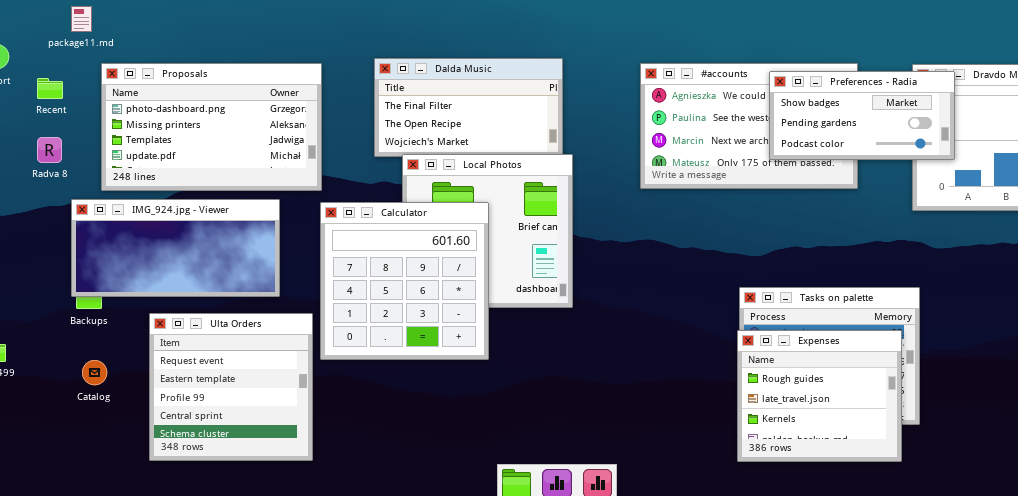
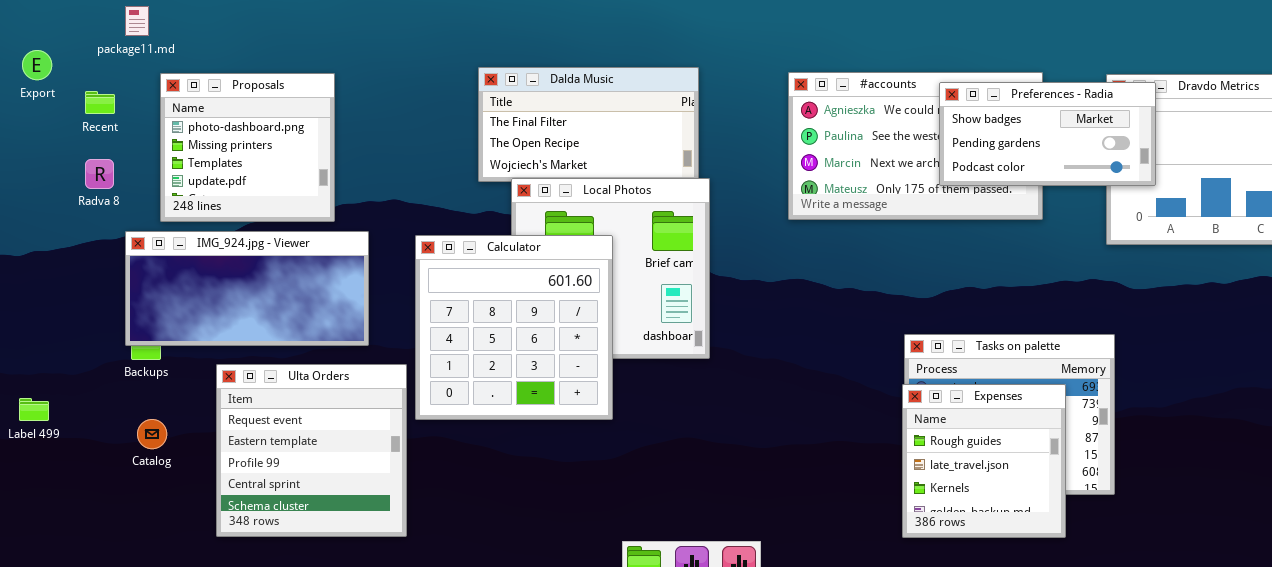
Proposals: [101,63,322,191] -> [160,73,335,222], resized
Expenses: [737,330,902,462] -> [902,384,1066,538], resized

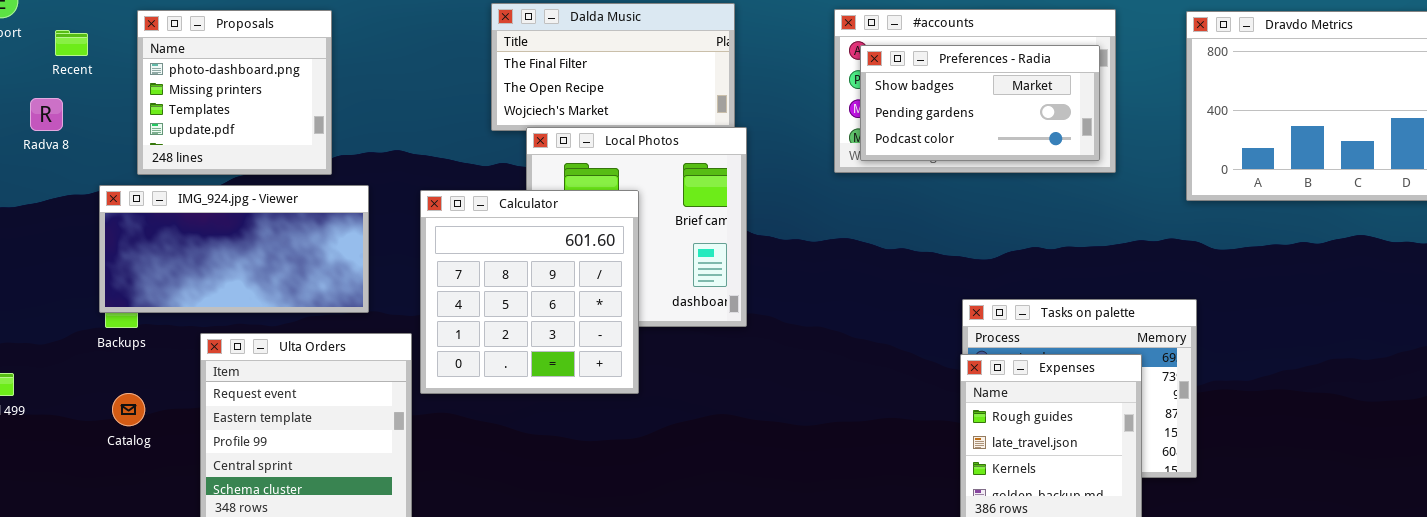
Preferences - Radia: [939,82,1156,186] -> [860,45,1100,161], moved
Radva 8: [85,159,114,189] -> [30,98,63,131], moved

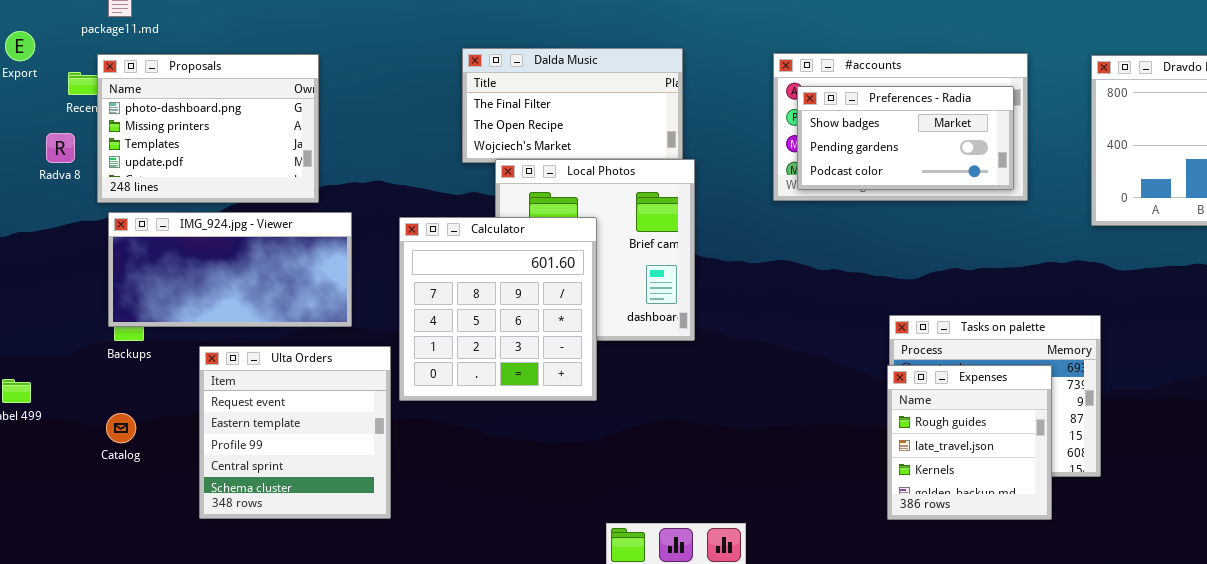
Proposals: [137,10,332,175] -> [97,54,319,203], resized
Catalog: [112,393,145,426] -> [106,413,136,443], moved

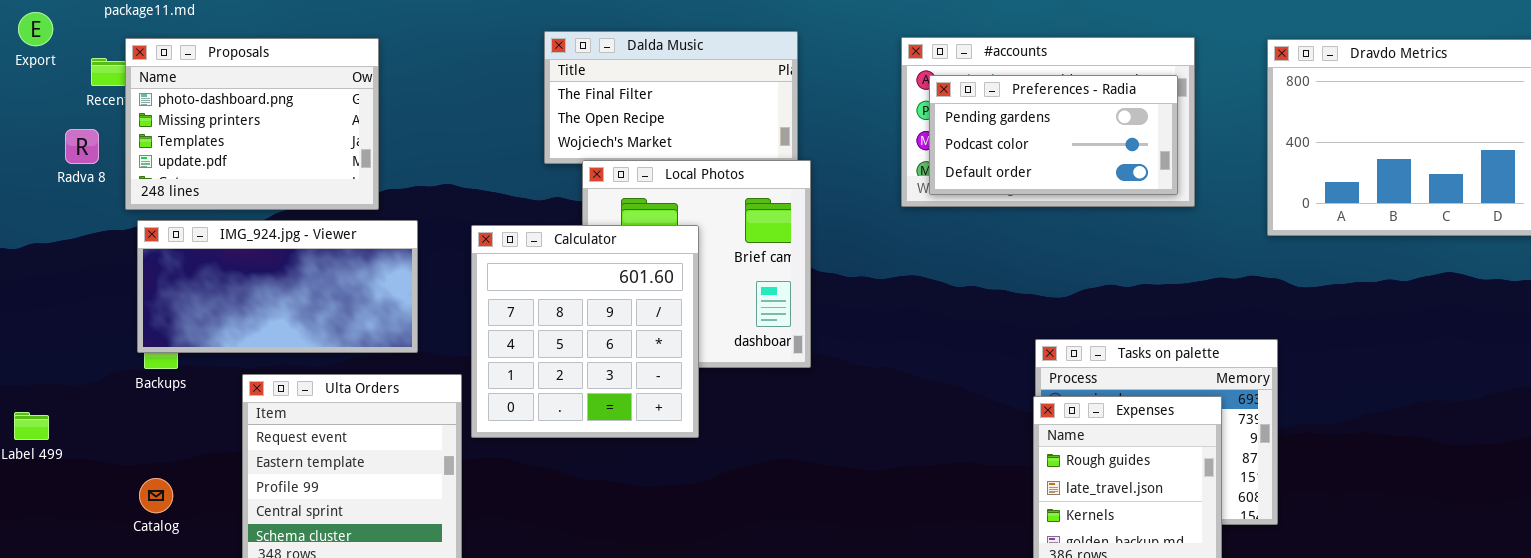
Preferences - Radia: [797,86,1014,190] -> [929,75,1178,195], scrolled down 1 row
Catalog: [106,413,136,443] -> [139,478,173,513], moved

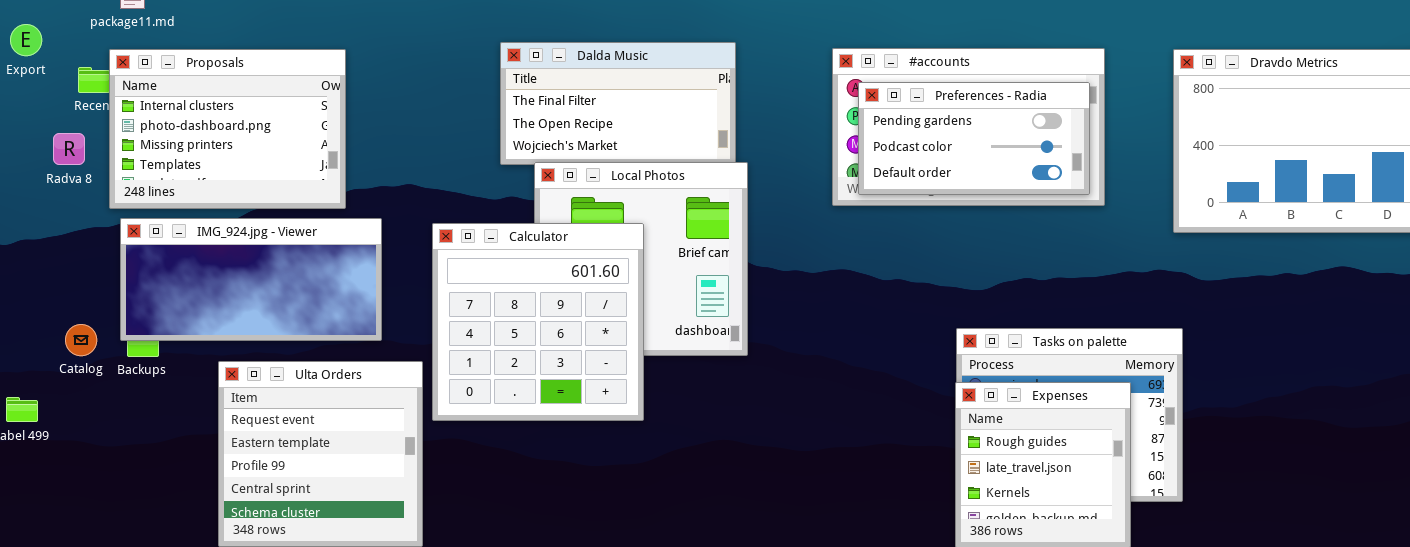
Proposals: [125,38,379,210] -> [109,49,346,209], scrolled up 1 row
Catalog: [139,478,173,513] -> [65,324,97,356], moved

